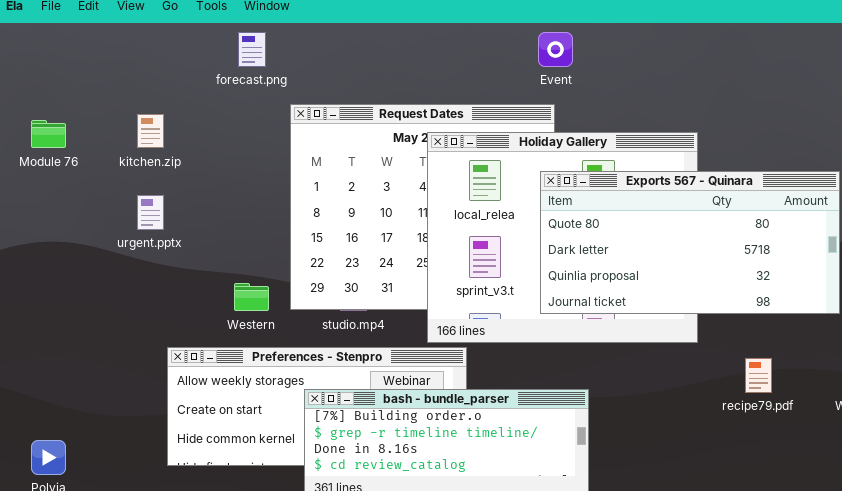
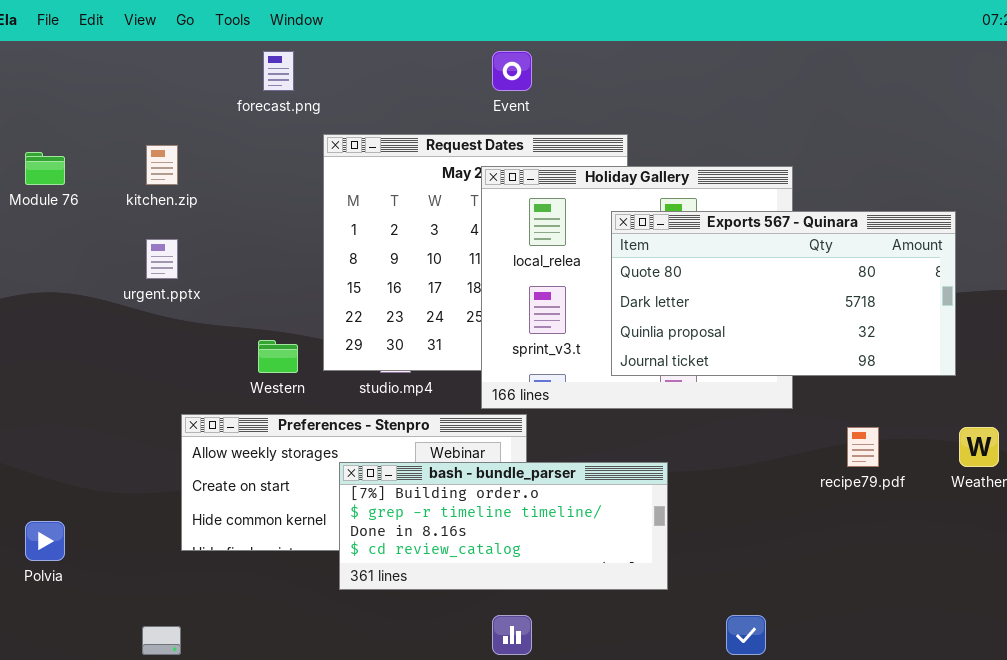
Event: [538,32,573,67] -> [492,51,532,91], moved

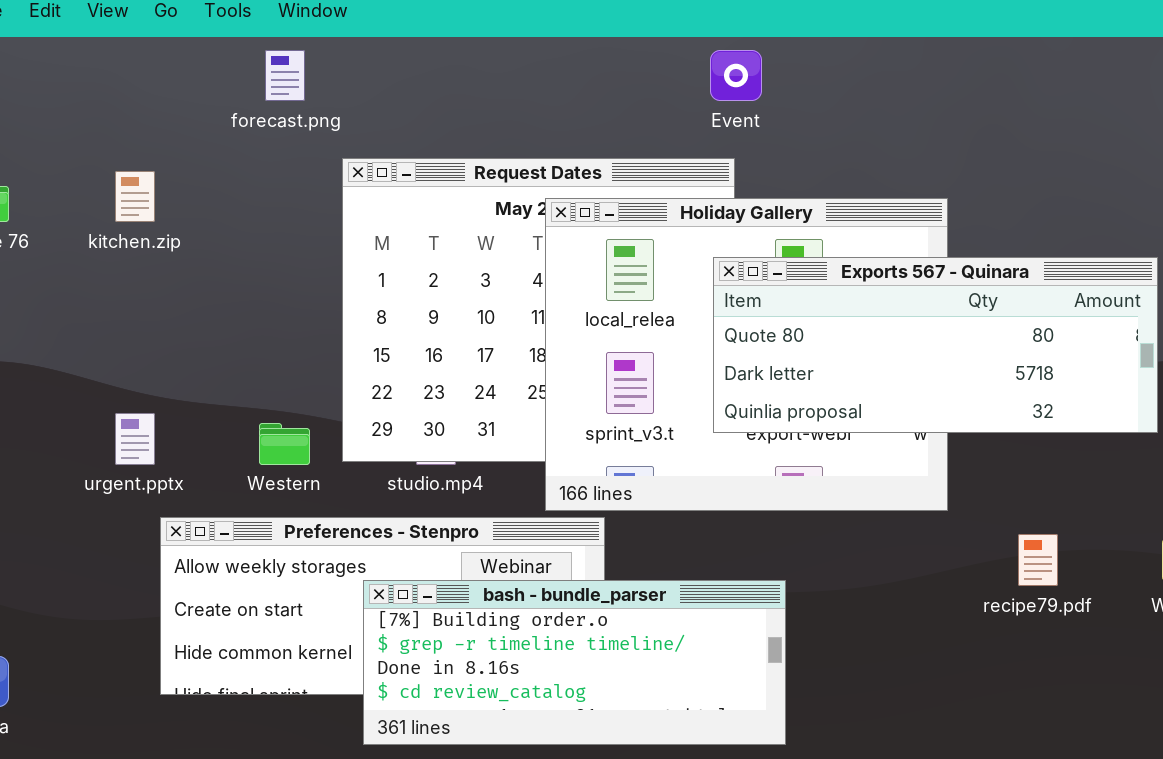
Event: [492,51,532,91] -> [710,50,762,101], moved
Exports 567 - Quinara: [611,211,956,376] -> [713,257,1158,433], resized
urgent.pptx: [146,239,178,279] -> [115,413,155,465], moved

